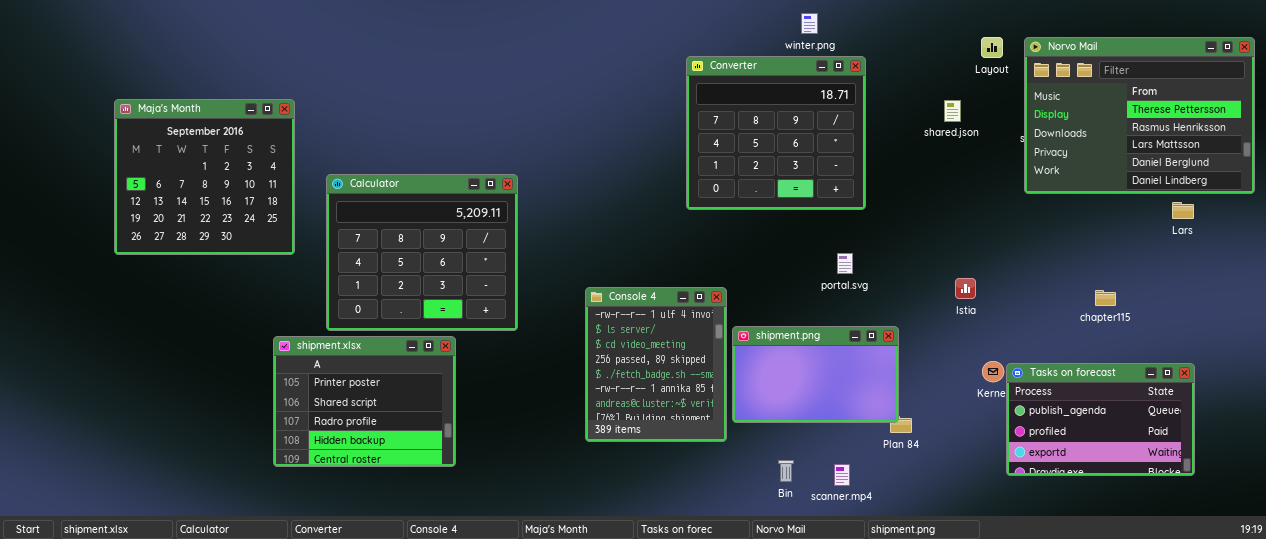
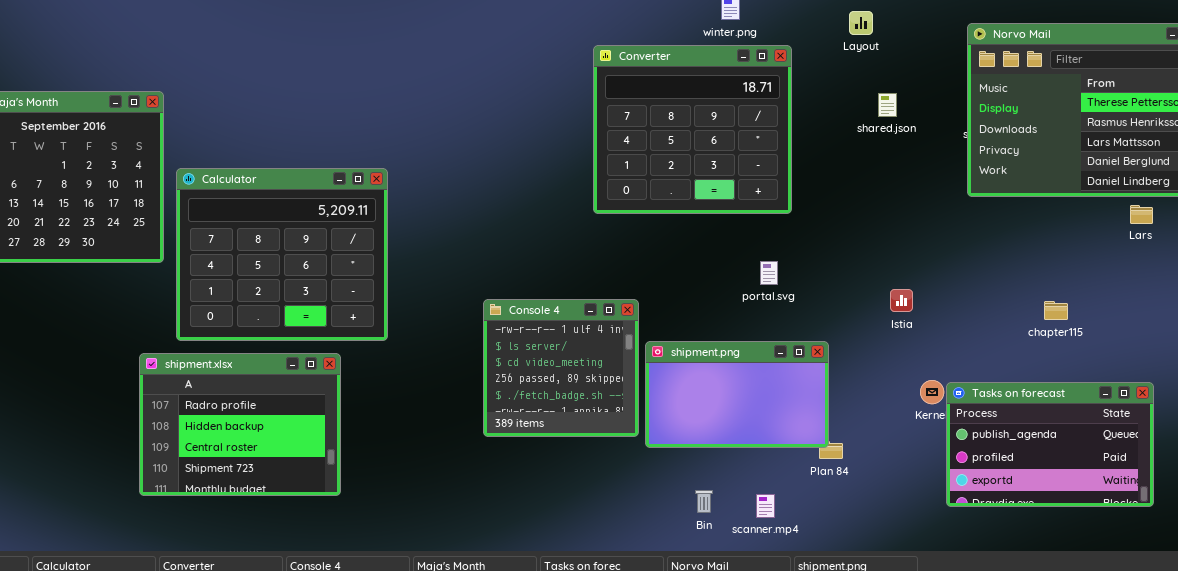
Layout: [981,37,1003,58] -> [849,11,873,35], moved
Calculator: [326,174,518,331] -> [176,168,388,341], moved
Console 4: [585,287,727,442] -> [483,299,639,437], resized
shipment.xlsx: [273,336,456,467] -> [139,353,341,496], scrolled down 2 rows

